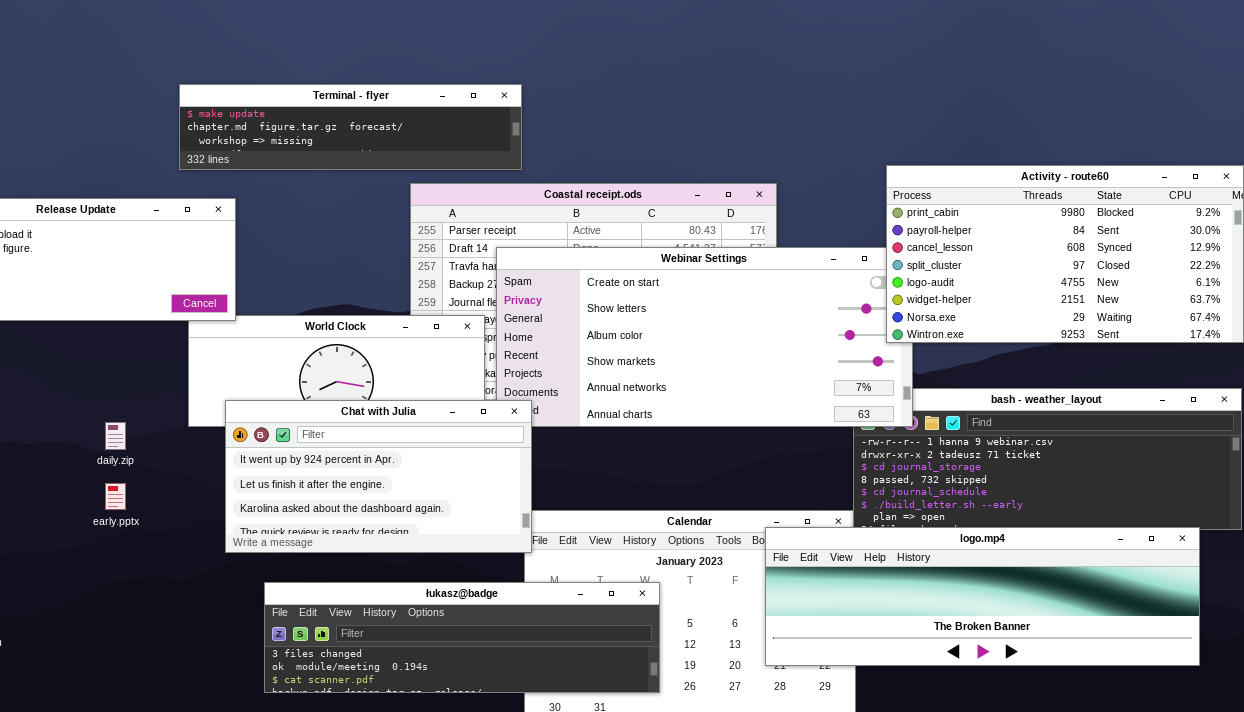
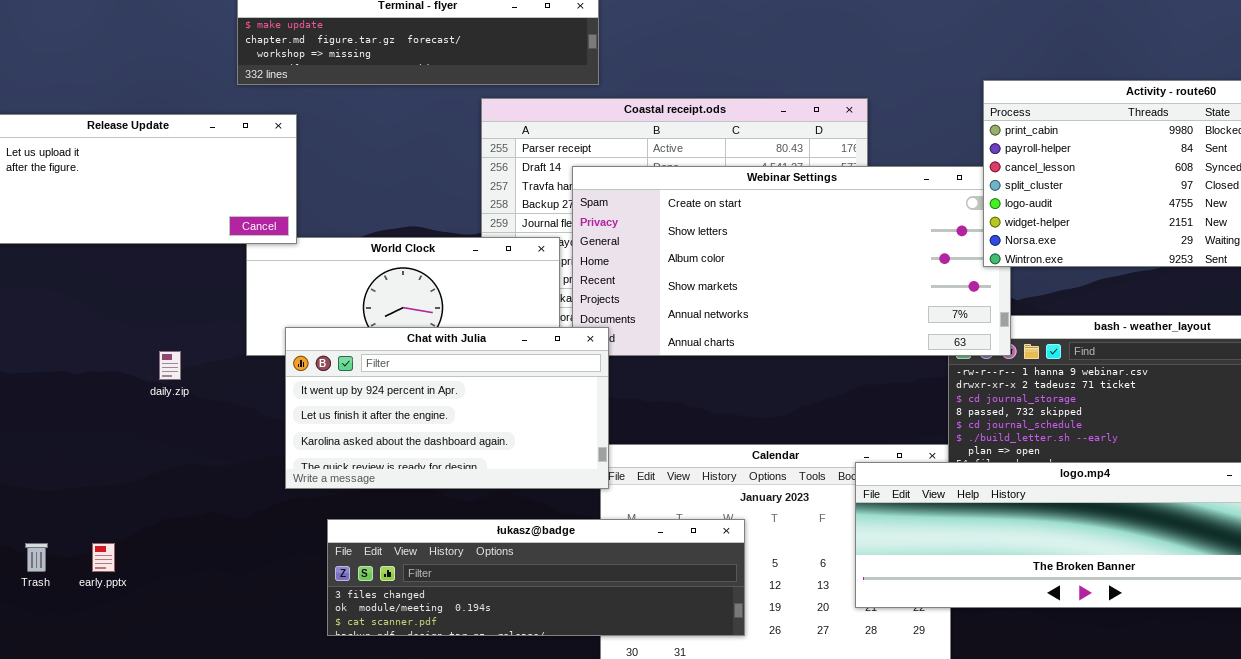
early.pptx: [105,483,126,510] -> [92,543,115,572], moved

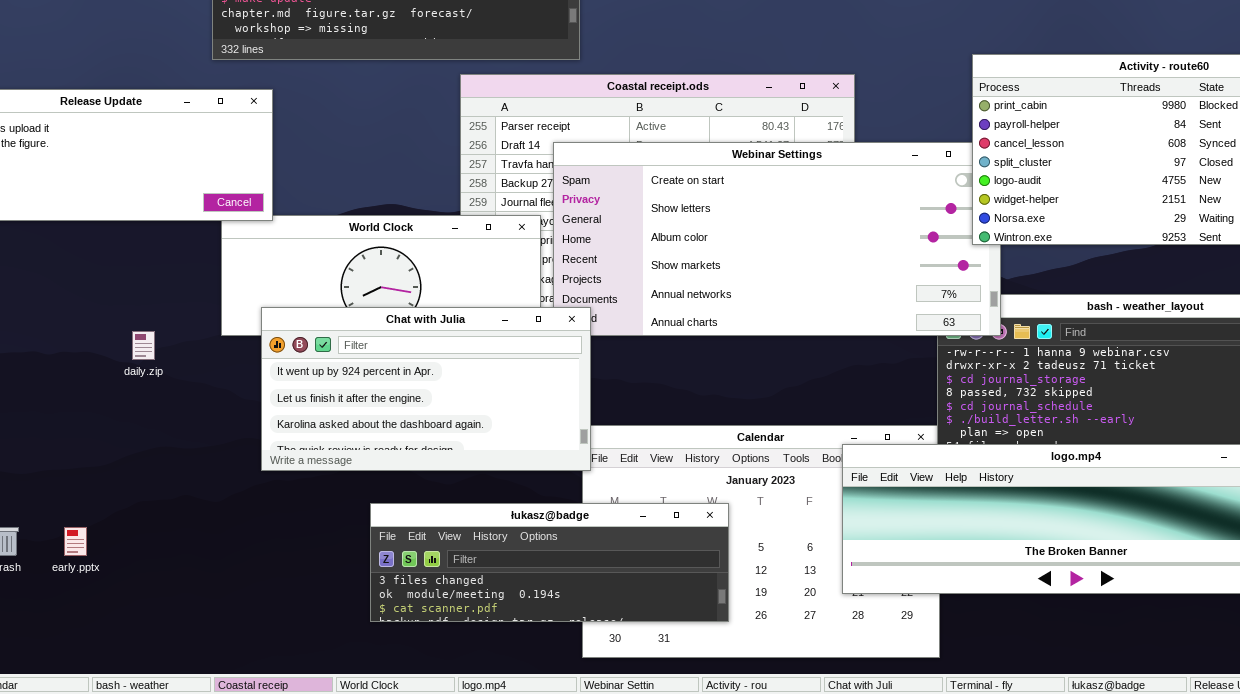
łukasz@badge: [327,519,745,636] -> [370,503,729,622], resized

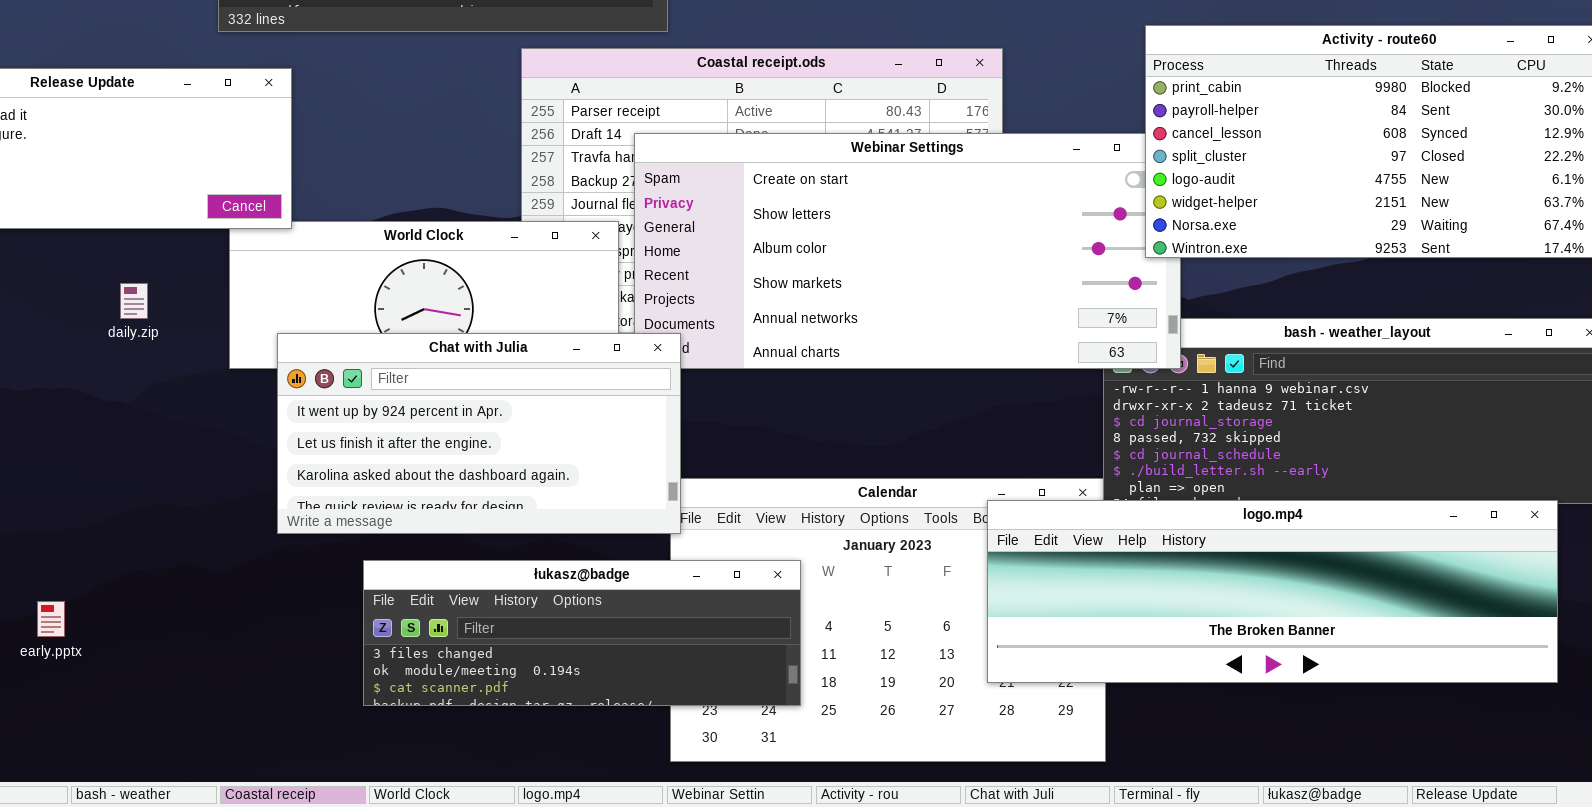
daily.zip: [132,331,155,360] -> [120,283,148,319], moved
łukasz@badge: [370,503,729,622] -> [363,560,801,706], moved

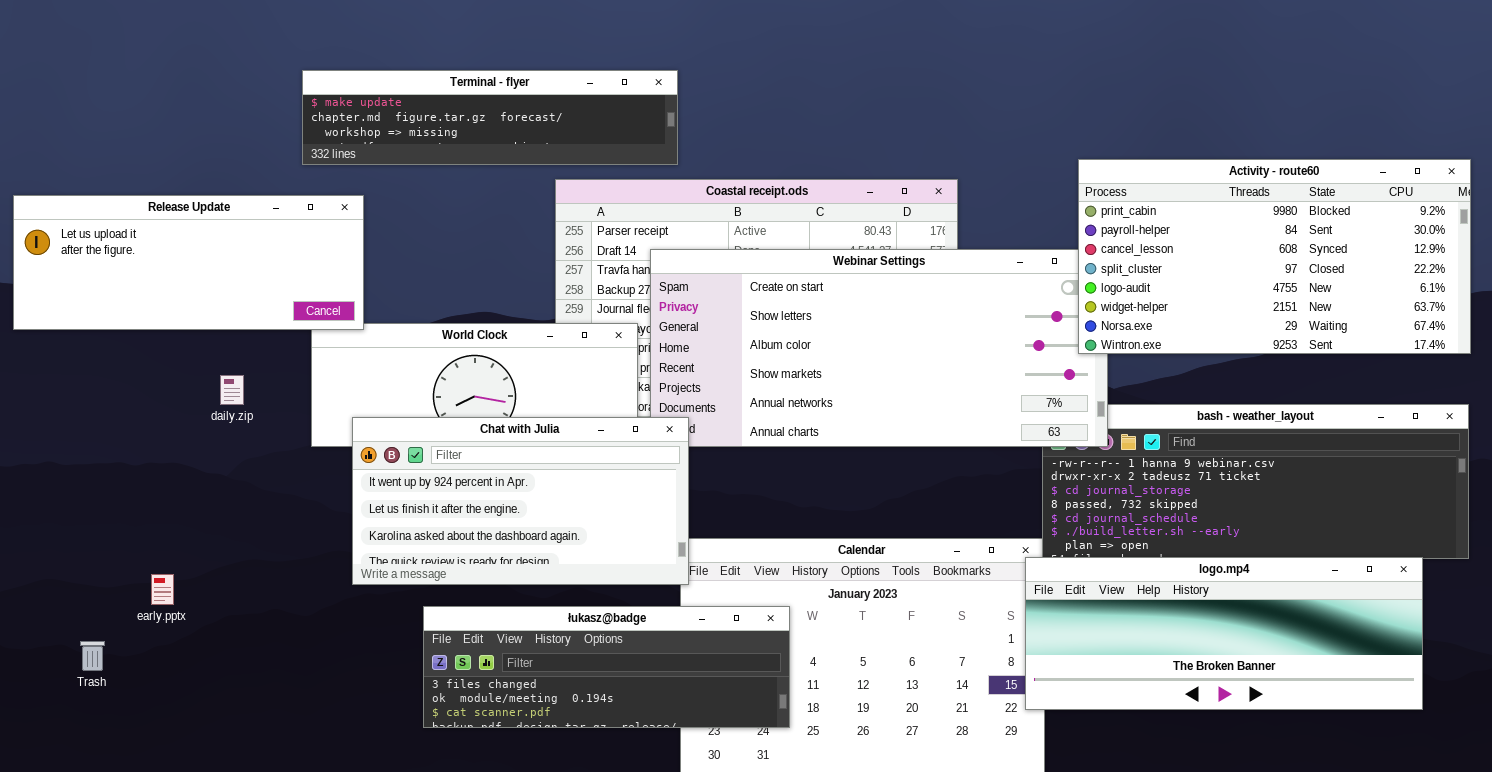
logo.mp4: [987,500,1558,683] -> [1025,557,1423,710], resized
early.pptx: [37,601,65,637] -> [151,574,174,605], moved

